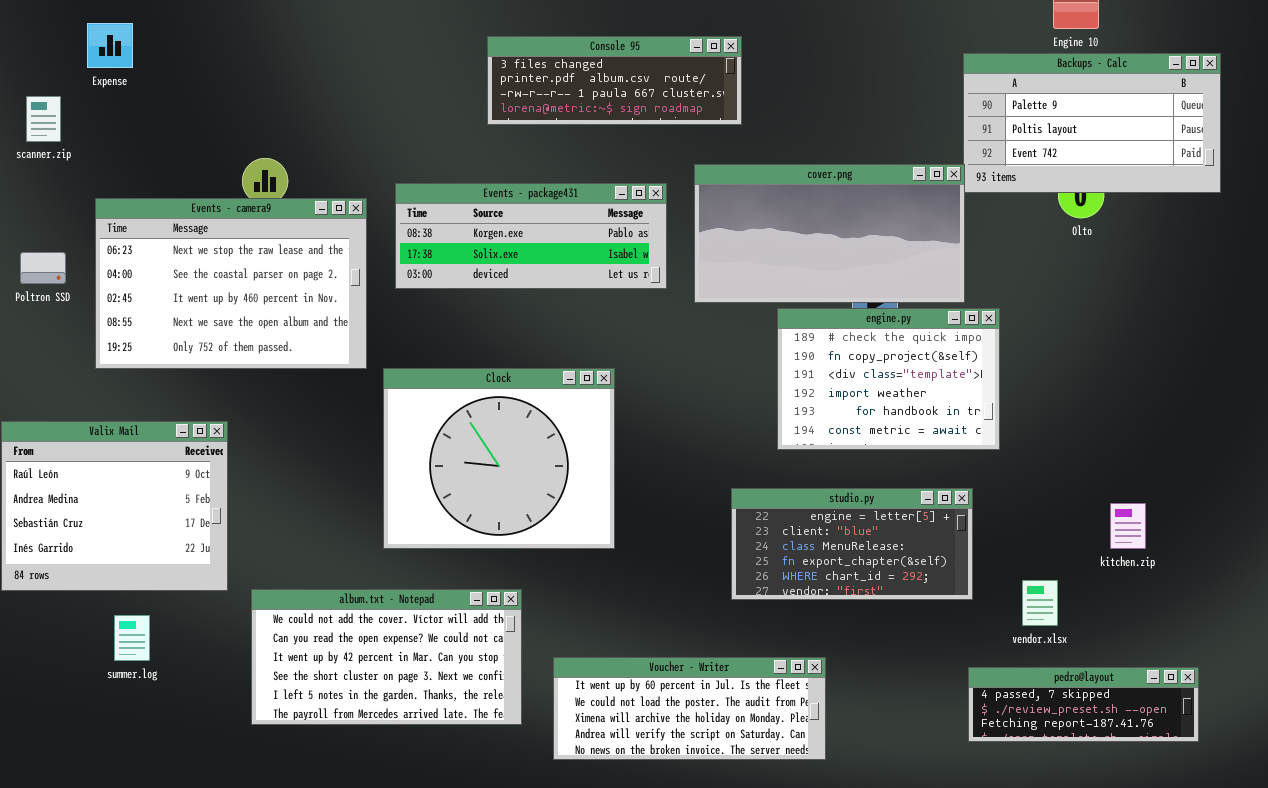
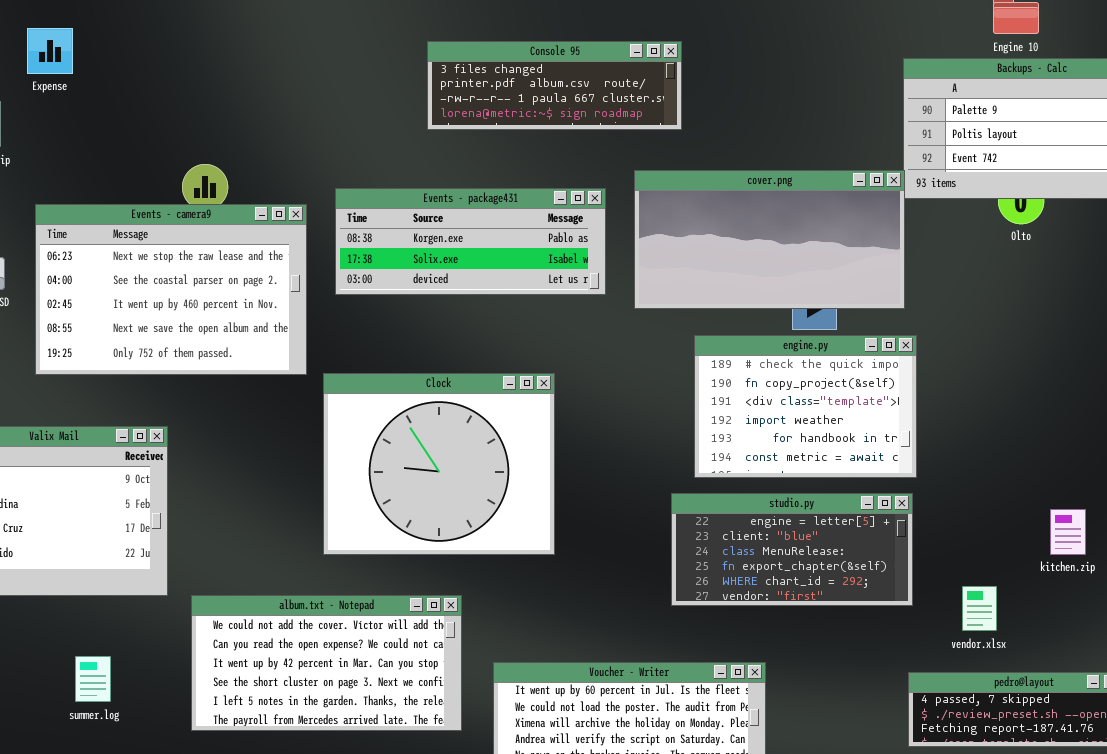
engine.py: [777,308,1000,450] -> [694,335,917,478], moved
summer.log: [114,615,150,661] -> [75,656,111,702], moved

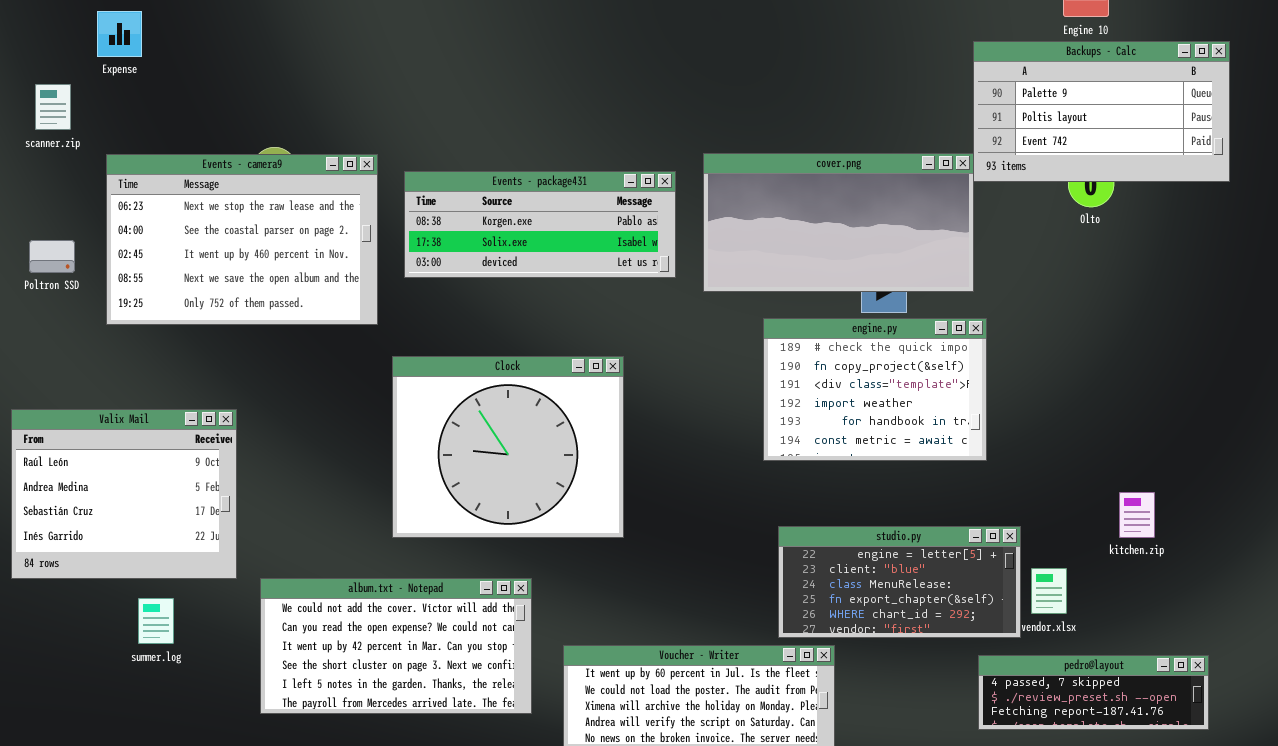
Console 95: [427,41,682,130] -> none, closed
Events - camera9: [35,204,307,375] -> [106,154,378,325], moved
studio.py: [671,493,913,606] -> [778,526,1021,638], moved
summer.log: [75,656,111,702] -> [138,598,174,644], moved

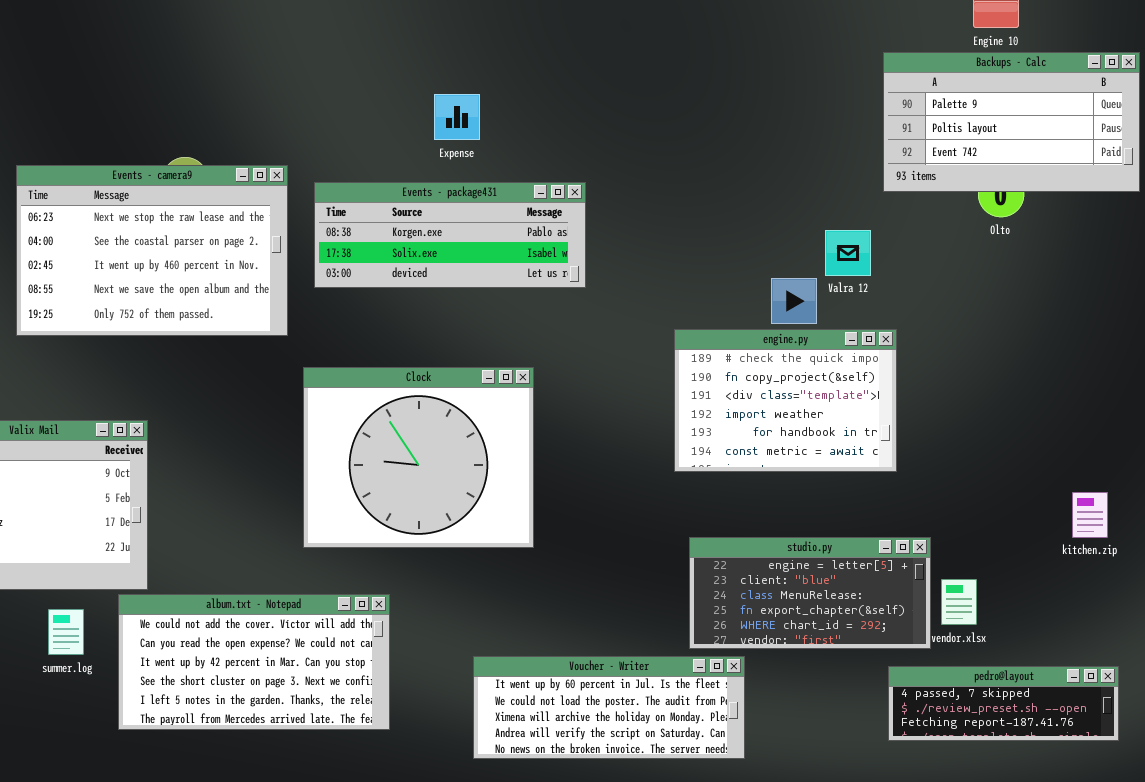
Expense: [97,11,142,57] -> [434,94,480,140], moved
cover.png: [703,153,974,292] -> none, closed
kitchen.zip: [1119,492,1155,538] -> [1072,492,1108,538], moved
album.txt - Notepad: [260,578,532,714] -> [118,594,390,730], moved

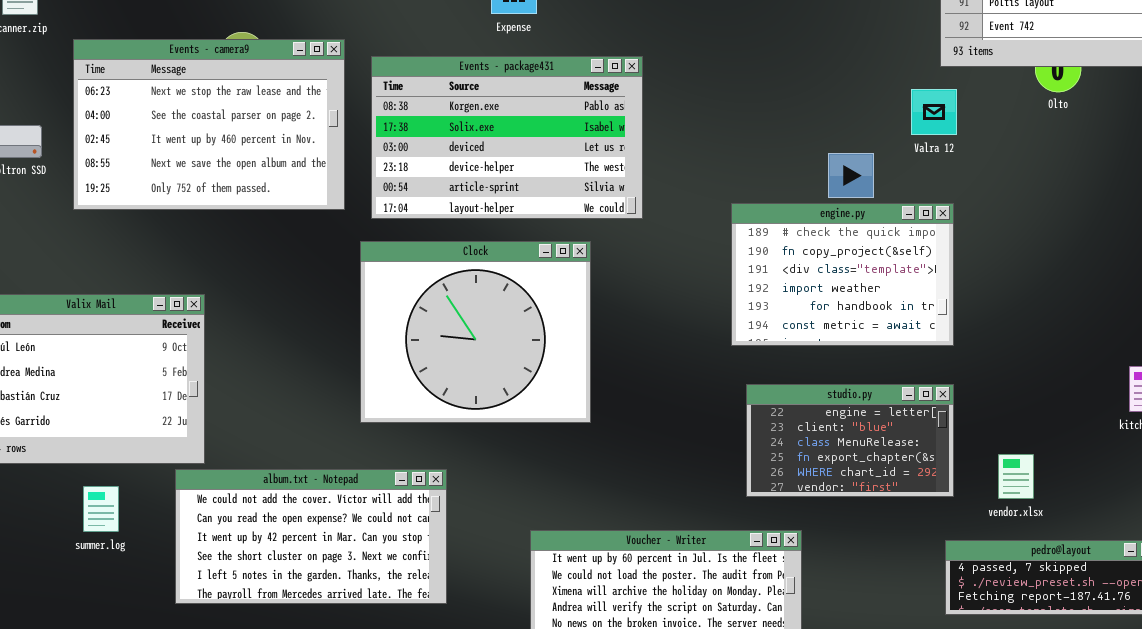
Events - package431: [314,182,586,288] -> [371,56,643,219], resized
Valra 12: [825,230,871,276] -> [911,89,957,135], moved
studio.py: [689,537,931,649] -> [746,384,954,497], moved, resized
summer.log: [48,609,84,655] -> [83,486,119,532], moved

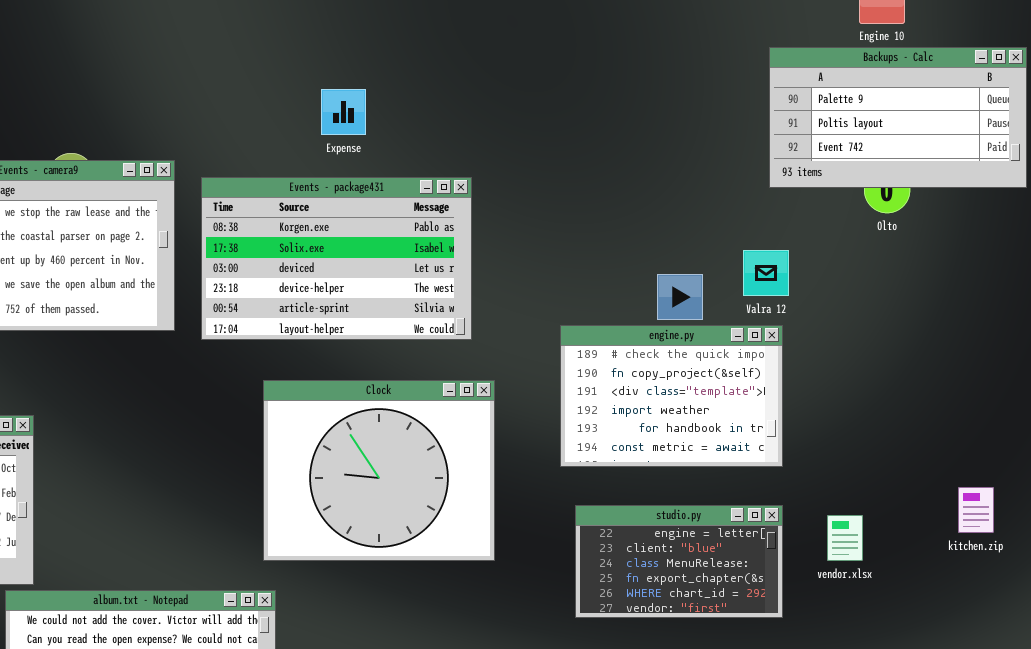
Valra 12: [911,89,957,135] -> [743,250,789,296], moved
Clock: [360,241,591,423] -> [263,380,495,561], moved
vendor.xlsx: [998,454,1034,499] -> [827,515,863,561], moved

